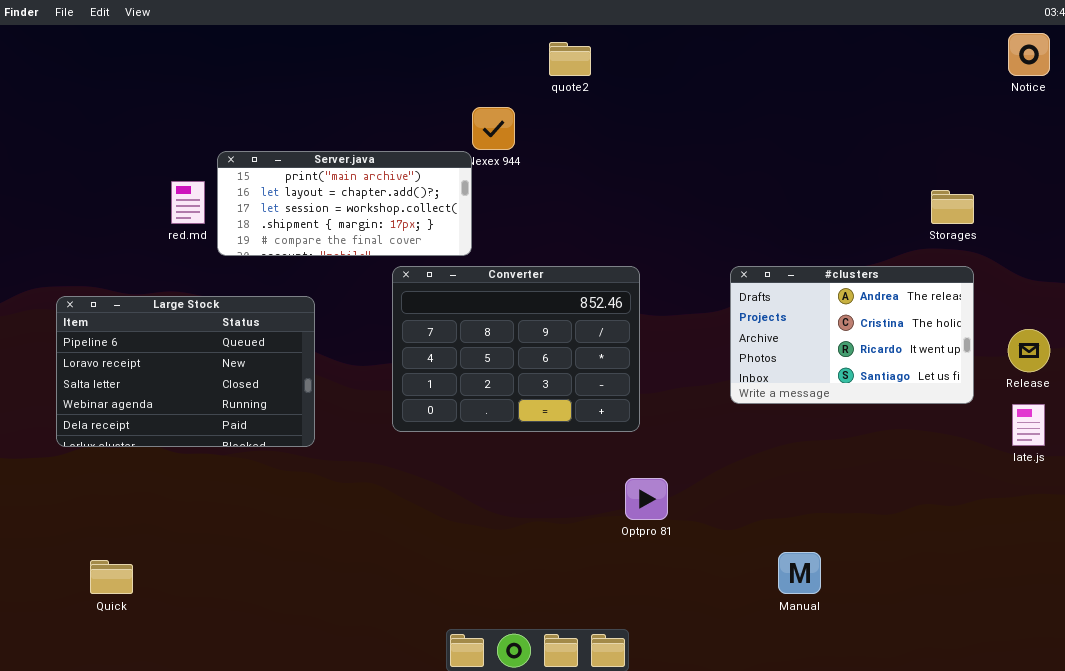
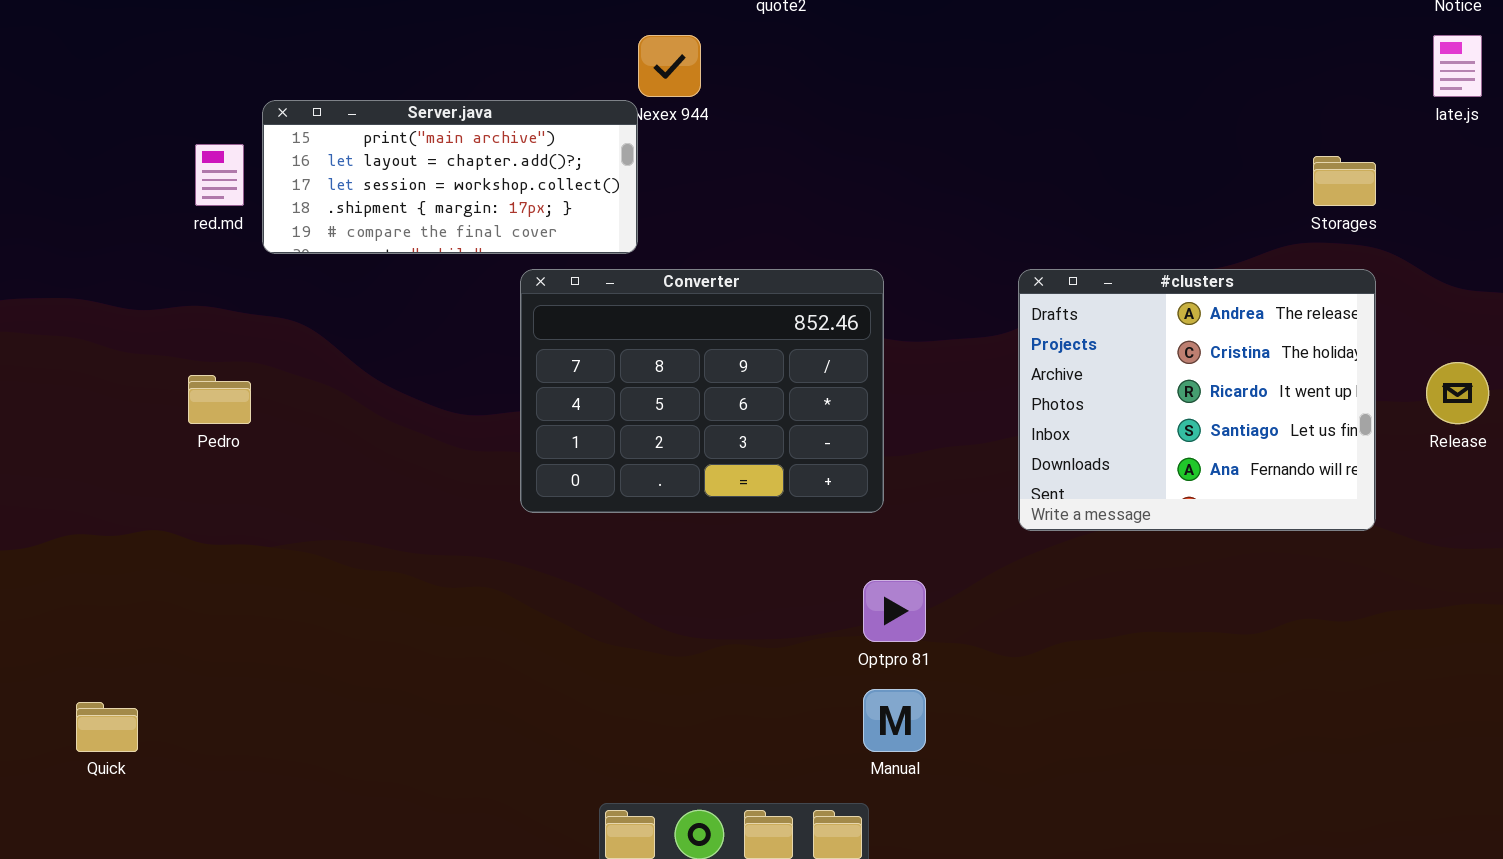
#clusters: [730,266,974,404] -> [1018,269,1376,531], resized
Large Stock: [56,296,315,447] -> none, closed
late.js: [1012,404,1045,446] -> [1433,35,1482,97], moved
Manual: [778,552,821,594] -> [863,689,926,752], moved

